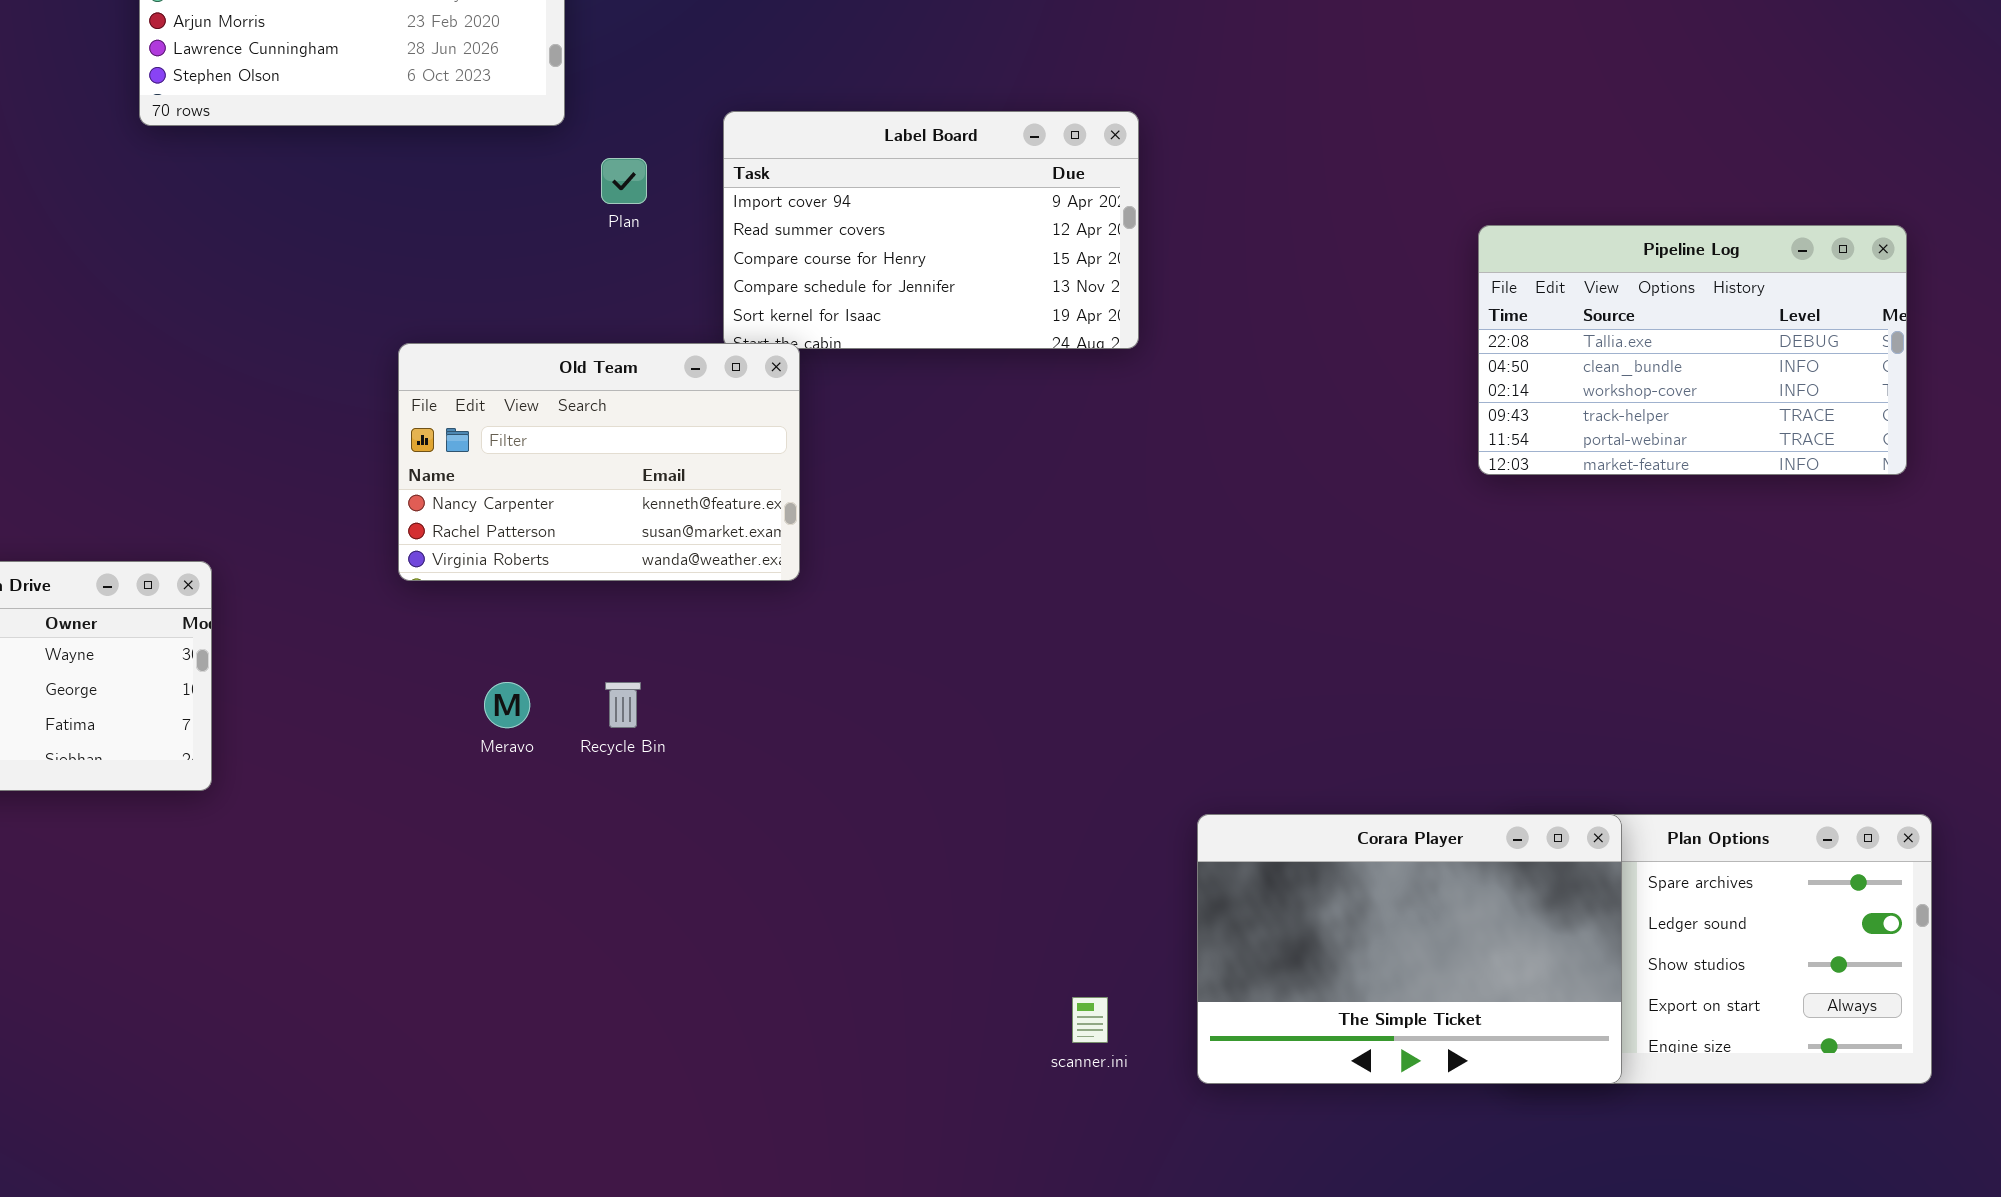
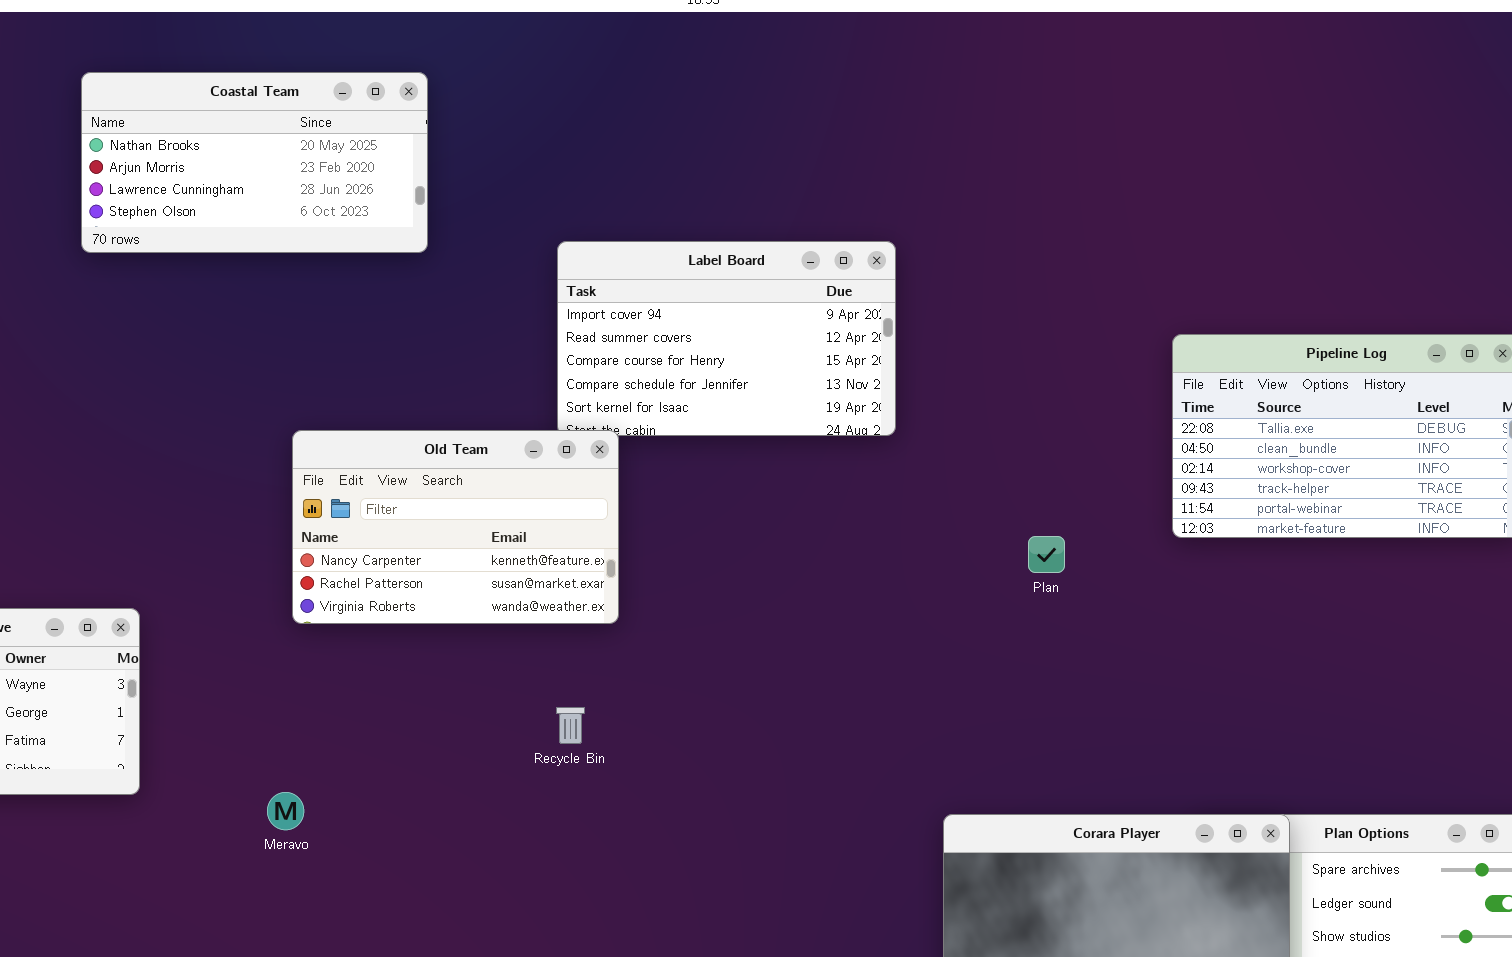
Plan: [601,158,647,204] -> [1028,536,1065,573], moved
Meravo: [484,682,530,728] -> [267,792,304,830], moved
Recycle Bin: [605,682,641,728] -> [556,707,585,744], moved

